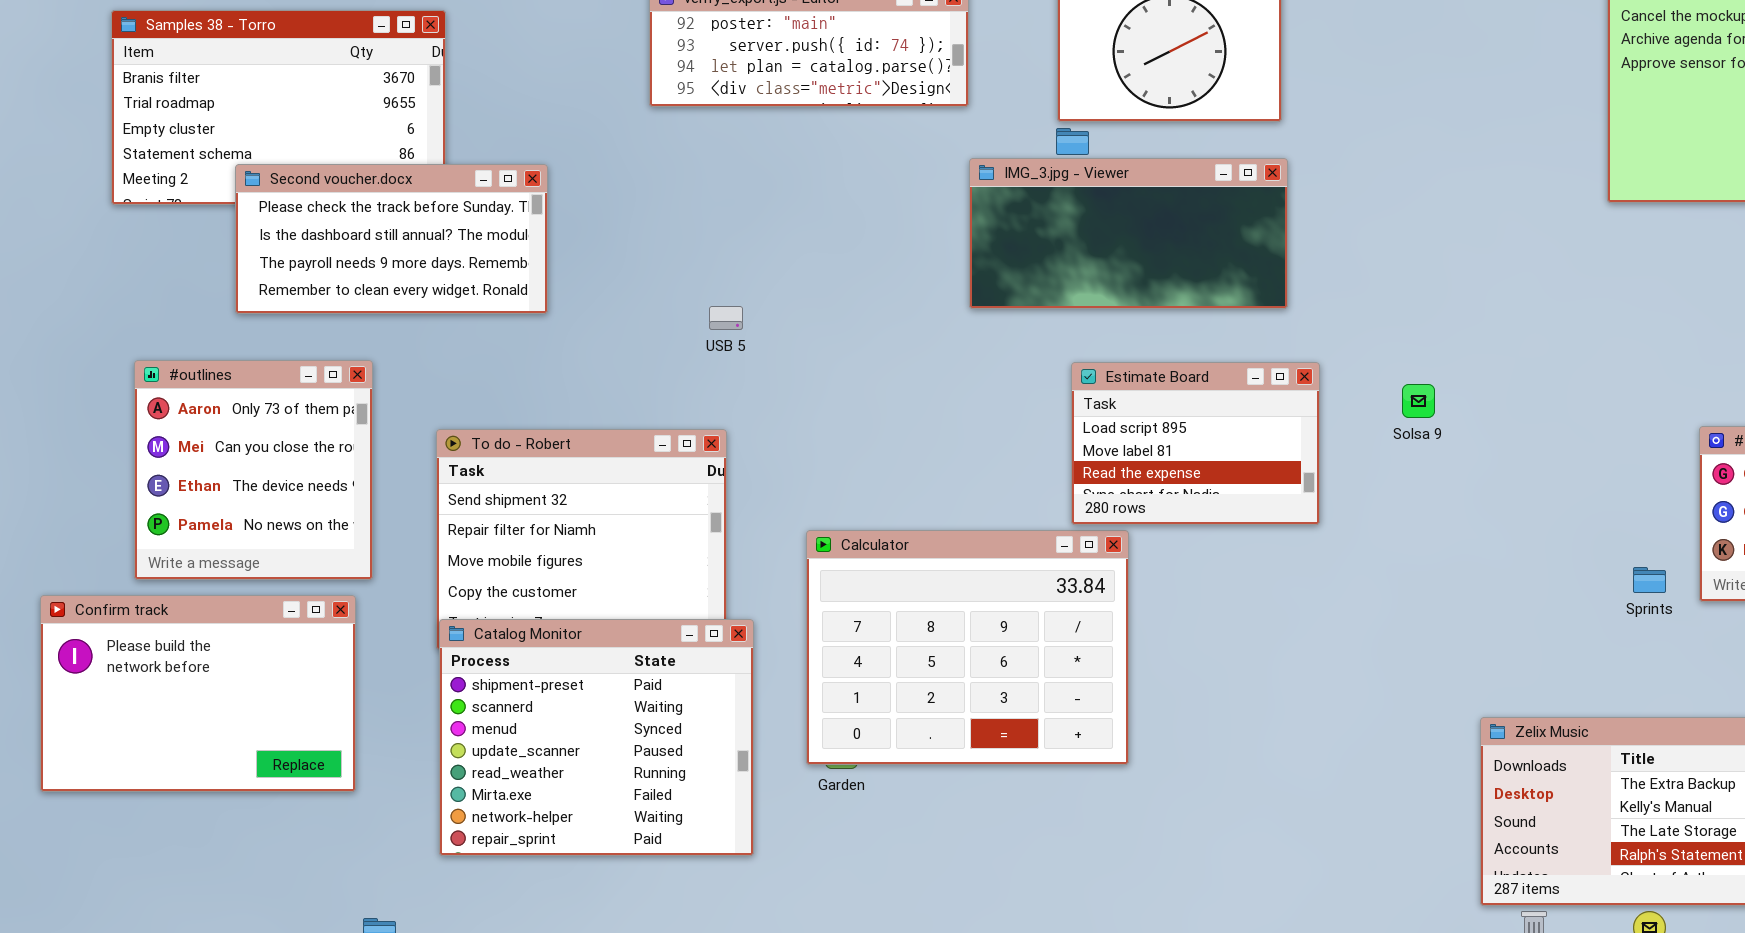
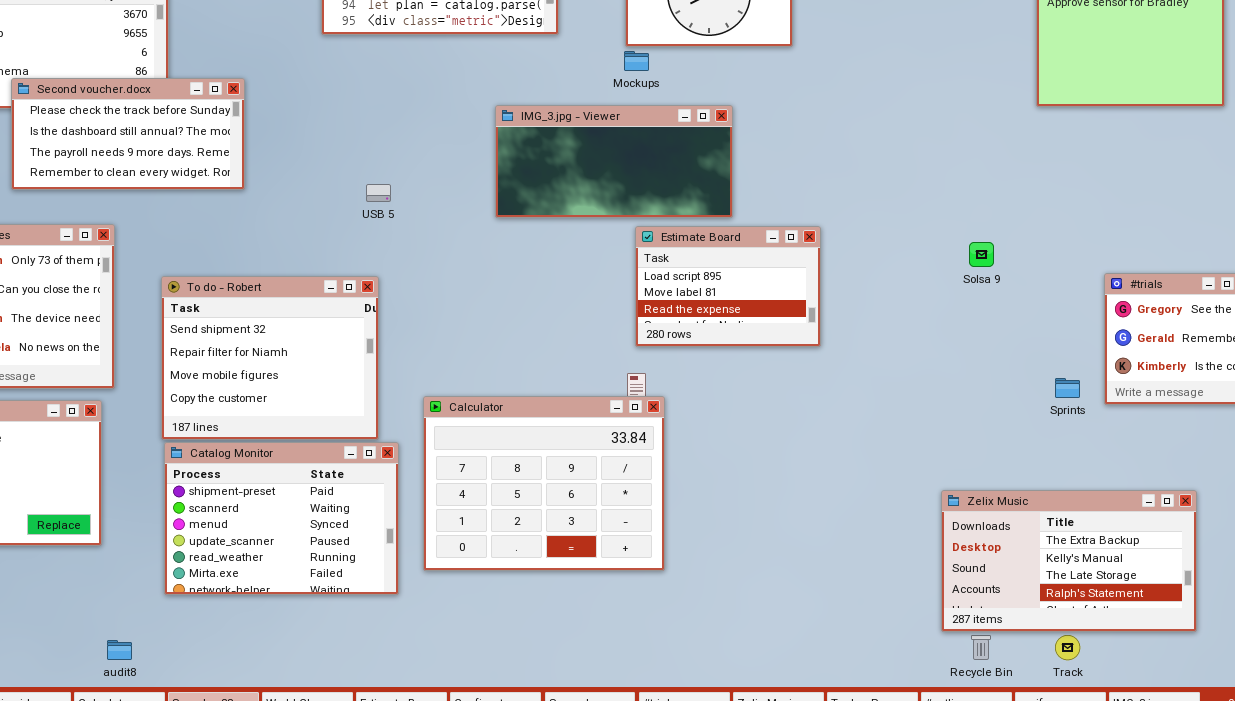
IMG_3.jpg - Viewer: [969,158,1288,309] -> [495,105,733,218], moved
Solsa 9: [1402,384,1435,418] -> [969,242,994,267], moved
Calculator: [806,530,1129,765] -> [423,396,665,571], moved
Catalog Monitor: [439,619,754,856] -> [164,442,399,595], resized

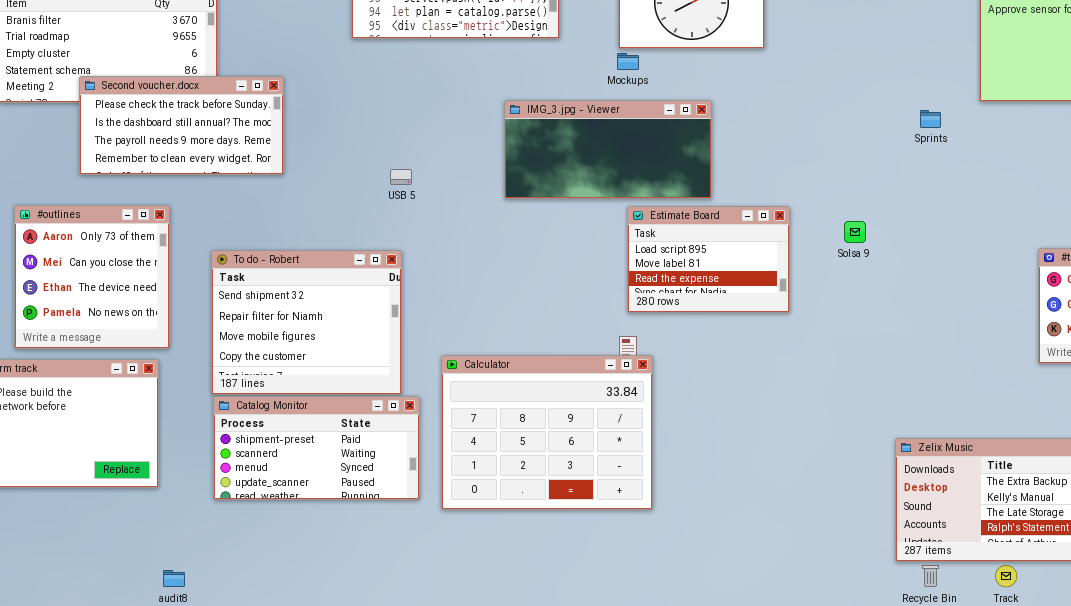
Solsa 9: [969,242,994,267] -> [844,221,866,243], moved
Sprints: [1055,378,1080,398] -> [920,110,941,128], moved
Catalog Monitor: [164,442,399,595] -> [213,396,420,500], resized

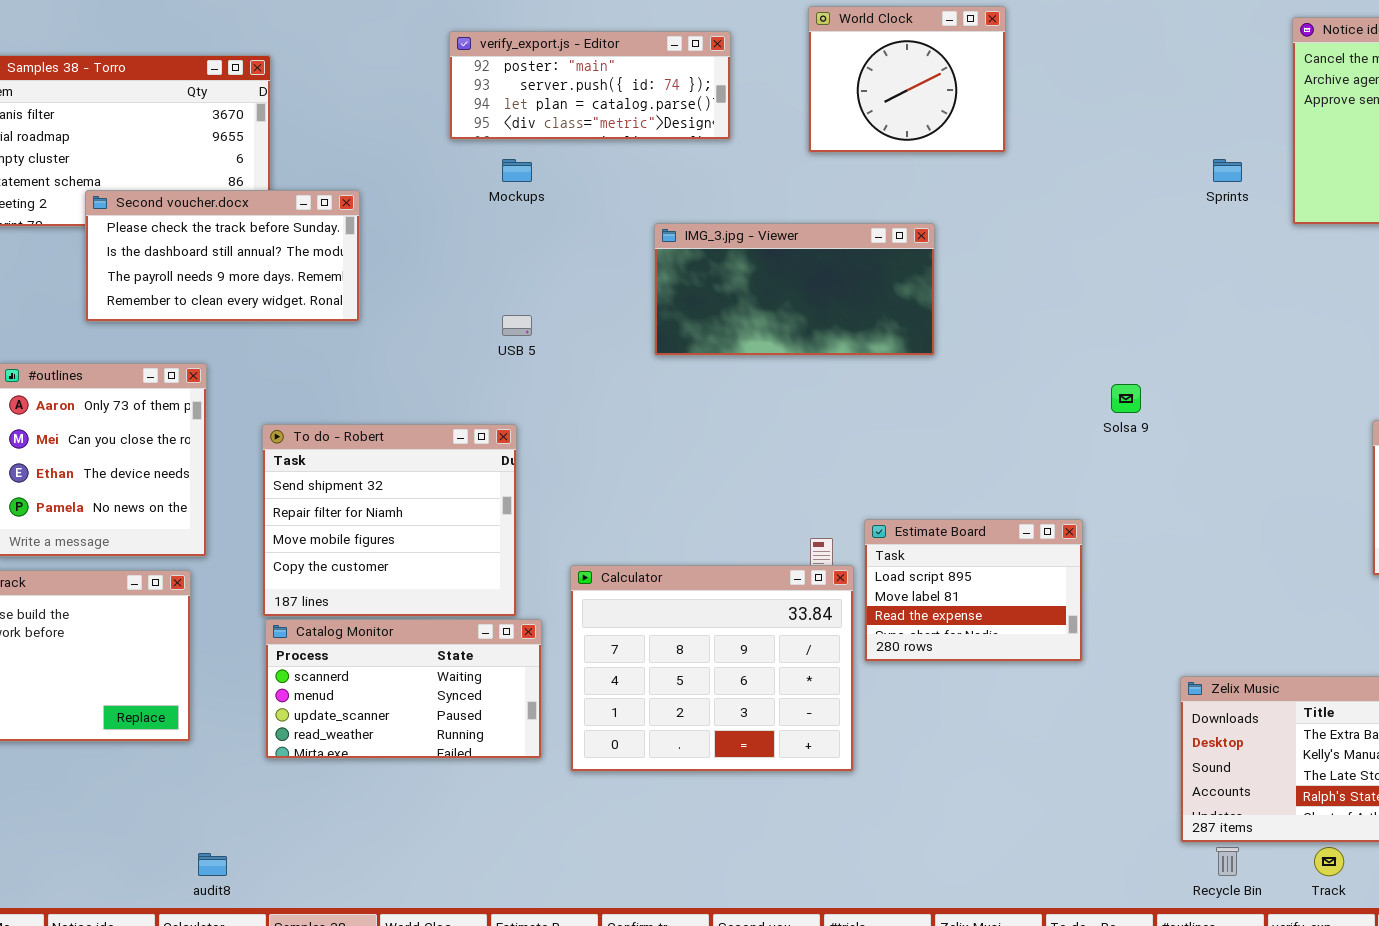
Mockups: [617,53,639,70] -> [502,159,532,182], moved
Sprints: [920,110,941,128] -> [1213,159,1242,182], moved
Estimate Board: [627,206,790,313] -> [864,519,1083,662], moved
Catalog Monitor: [213,396,420,500] -> [265,619,542,759], scrolled down 1 row

